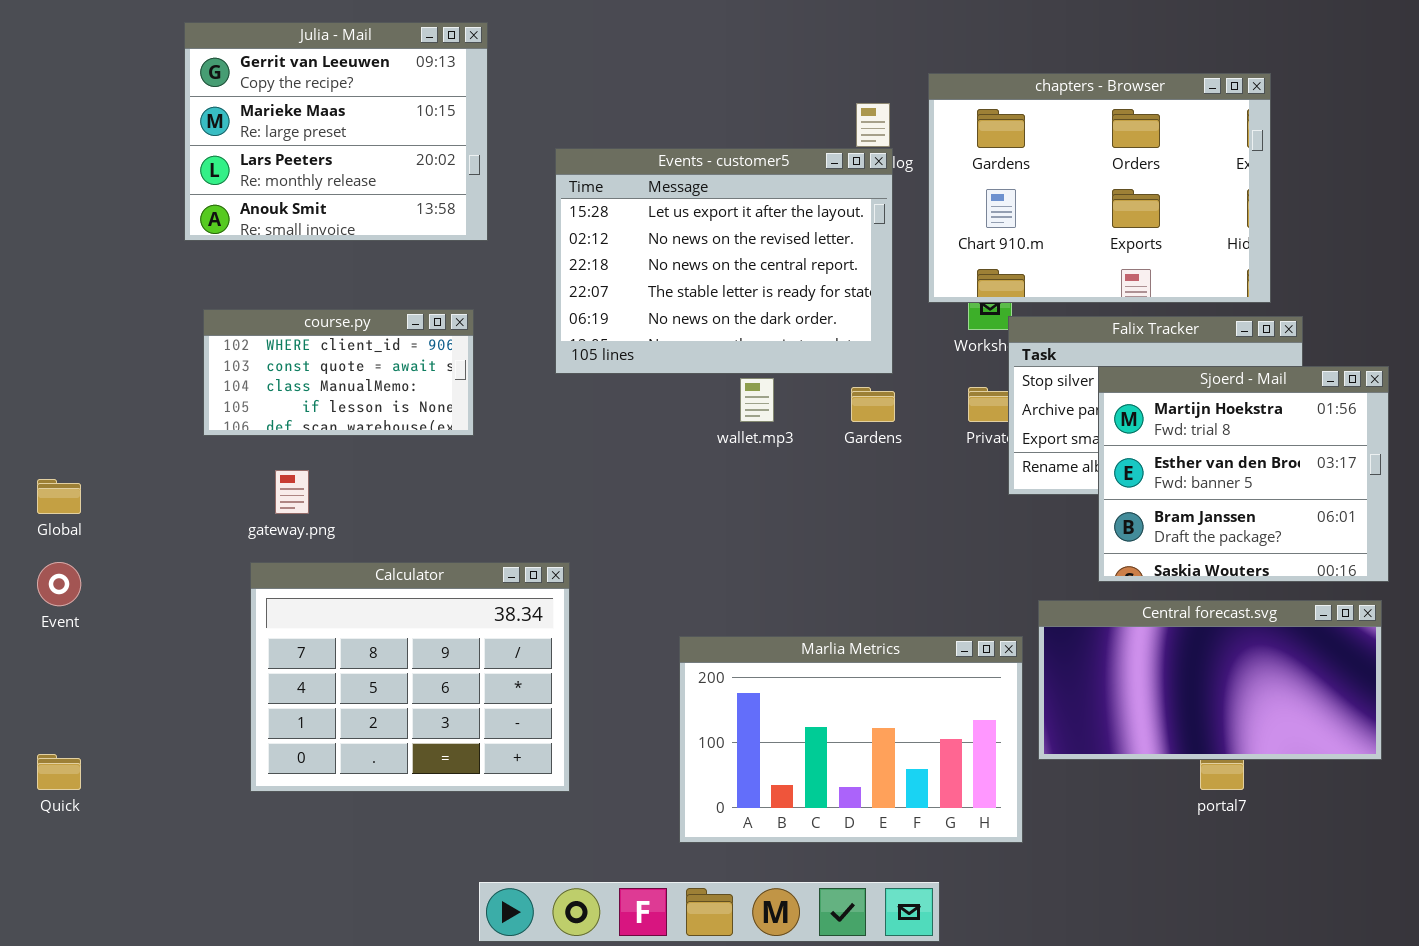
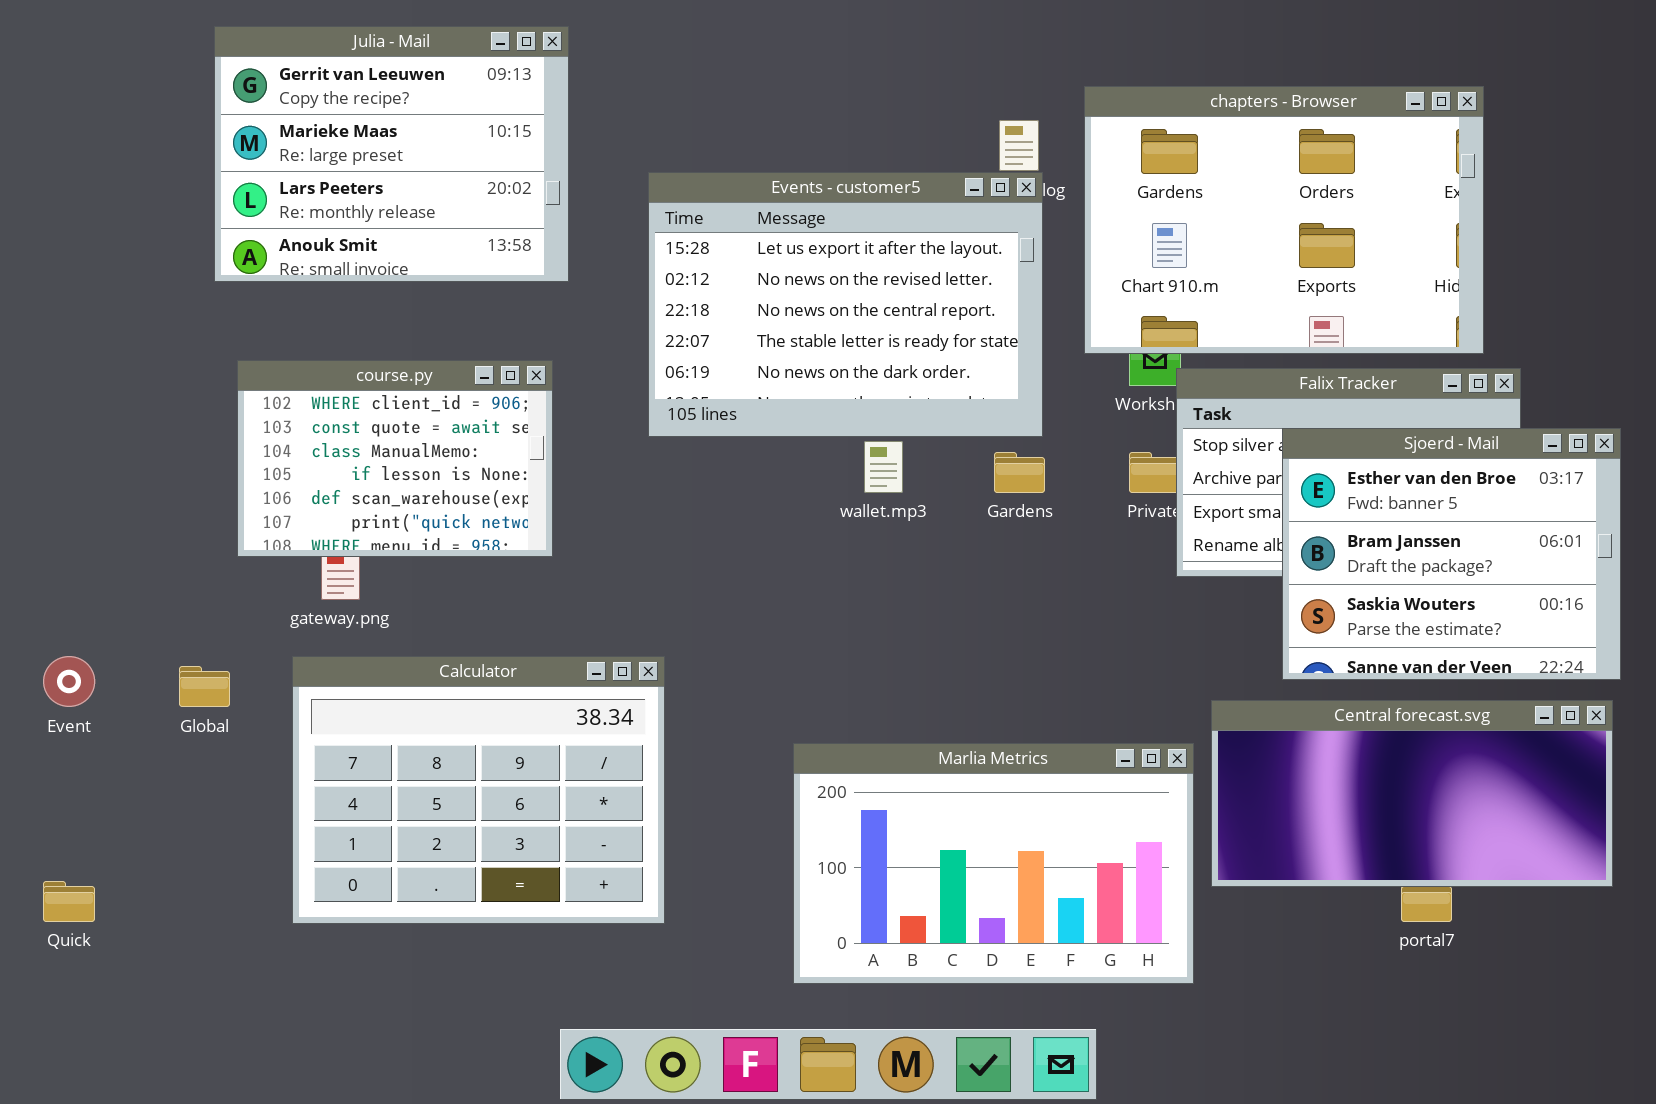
course.py: [203,309,474,436] -> [237,360,553,557], resized
Sjoerd - Mail: [1098,366,1389,582] -> [1282,428,1621,680], scrolled down 1 row
Global: [37,479,81,514] -> [179,666,230,707], moved

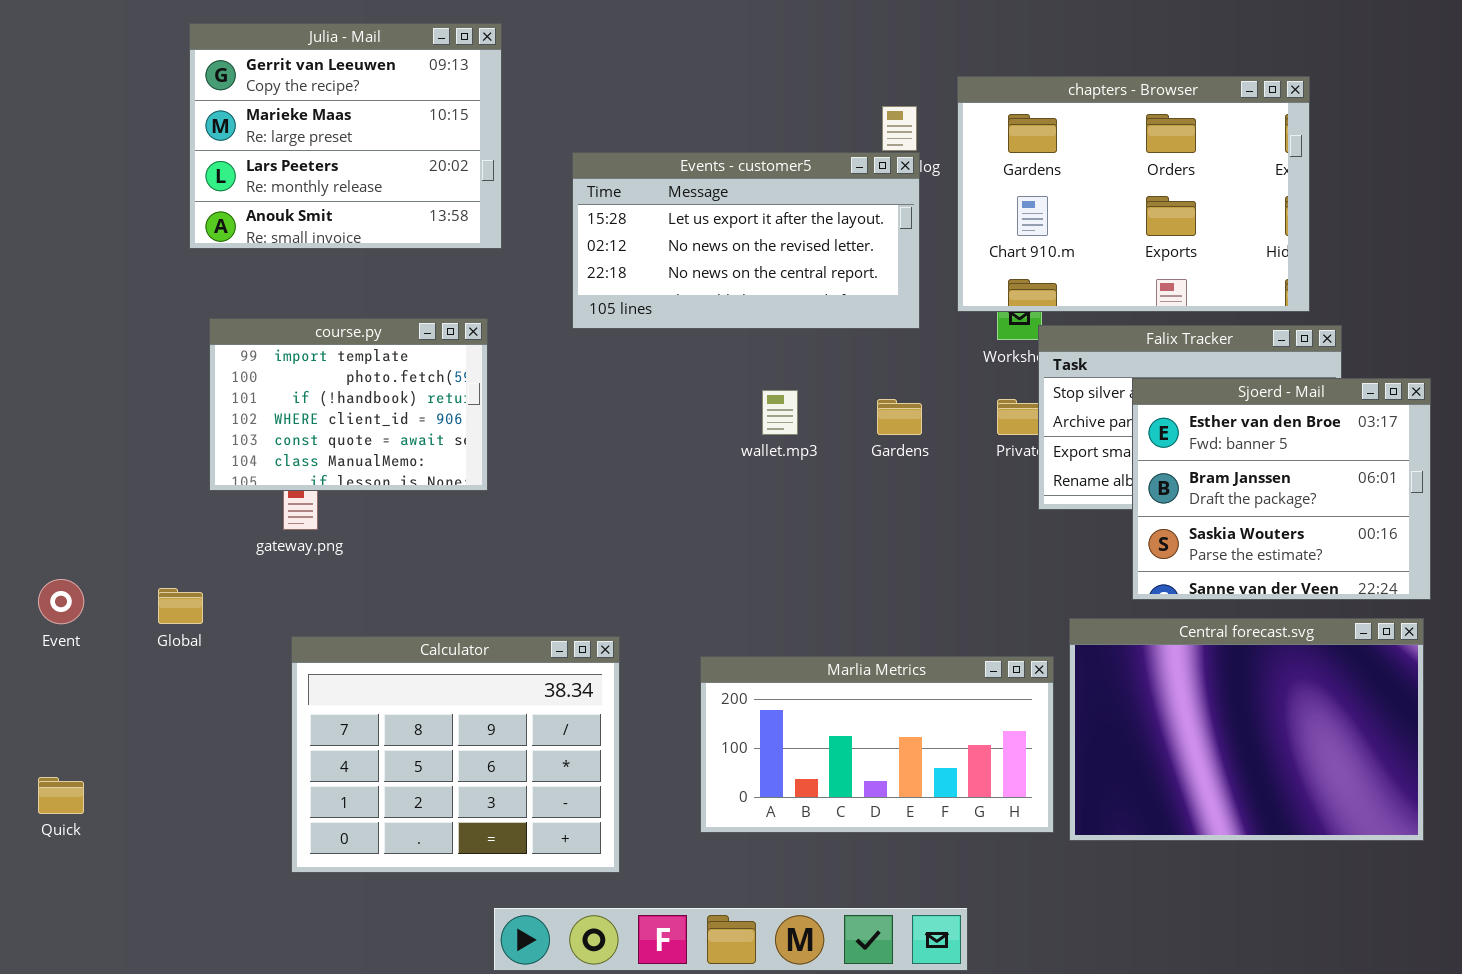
Events - customer5: [648,172,1043,437] -> [572,152,920,329], resized
course.py: [237,360,553,557] -> [209,318,488,491], scrolled up 3 rows
Calculator: [292,656,665,924] -> [291,636,620,873], moved
Central forecast.svg: [1211,700,1613,887] -> [1069,618,1424,841], resized
Marlia Metrics: [793,743,1194,984] -> [700,656,1054,833], resized

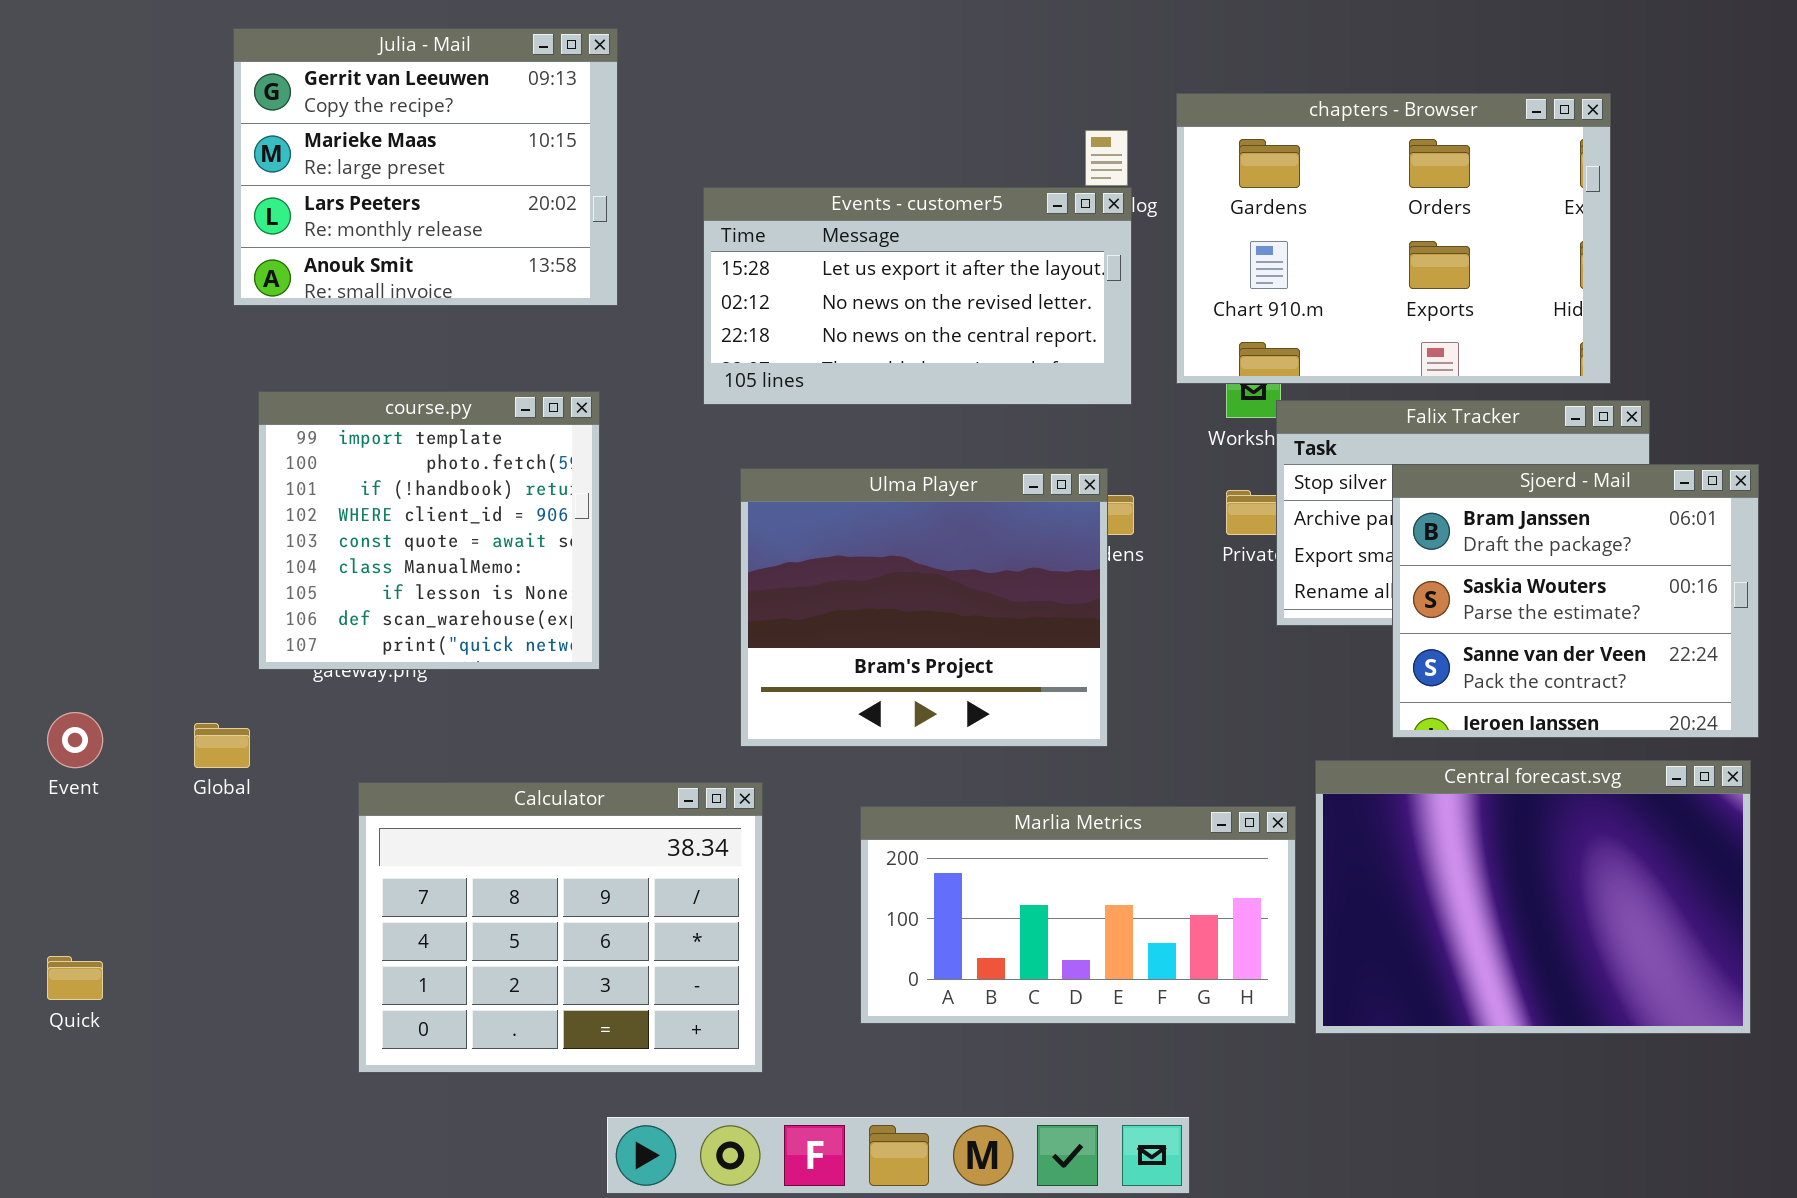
course.py: [209,318,488,491] -> [258,391,600,670], resized
Sjoerd - Mail: [1132,378,1431,600] -> [1392,464,1759,738], scrolled down 1 row
Ulma Player: none -> [740,468,1108,747], opened

